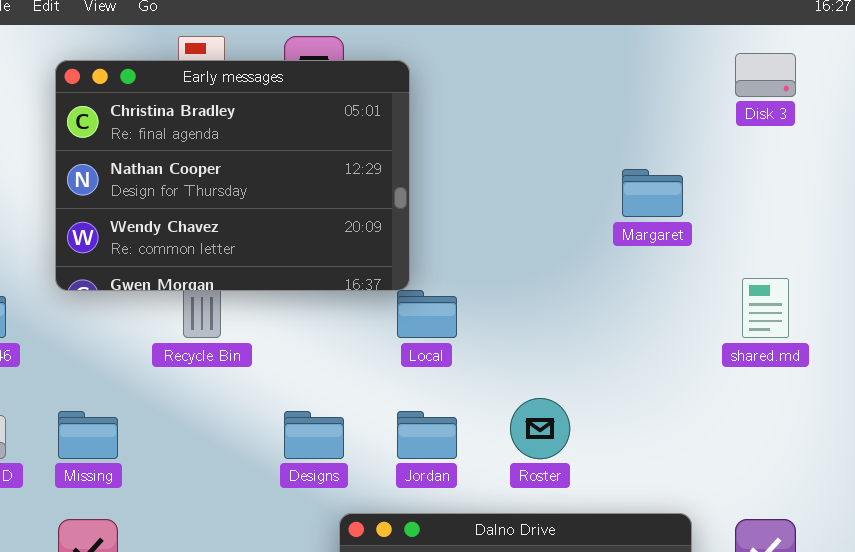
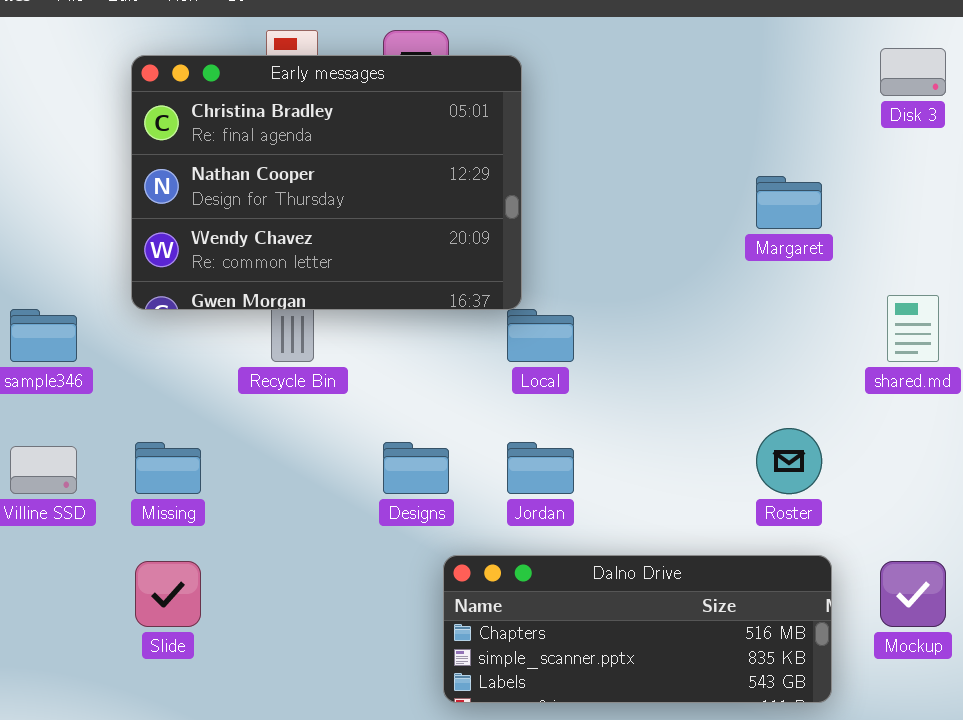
Roster: [510,398,570,459] -> [756,428,822,494], moved

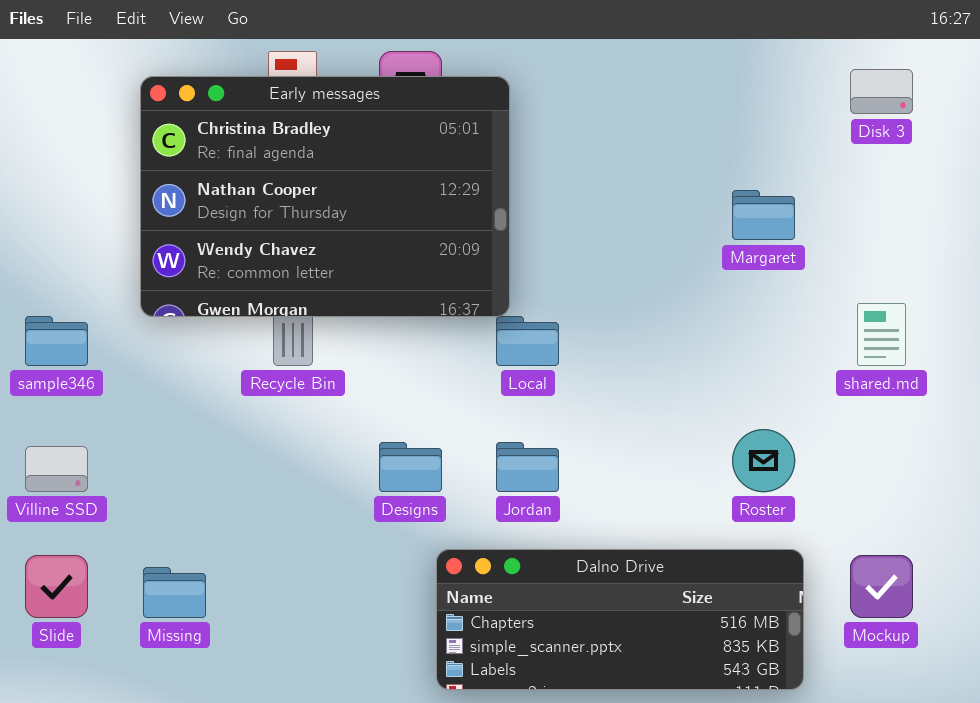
Missing: [135,442,201,494] -> [143,567,206,618], moved
Slide: [135,561,201,627] -> [25,555,88,618], moved

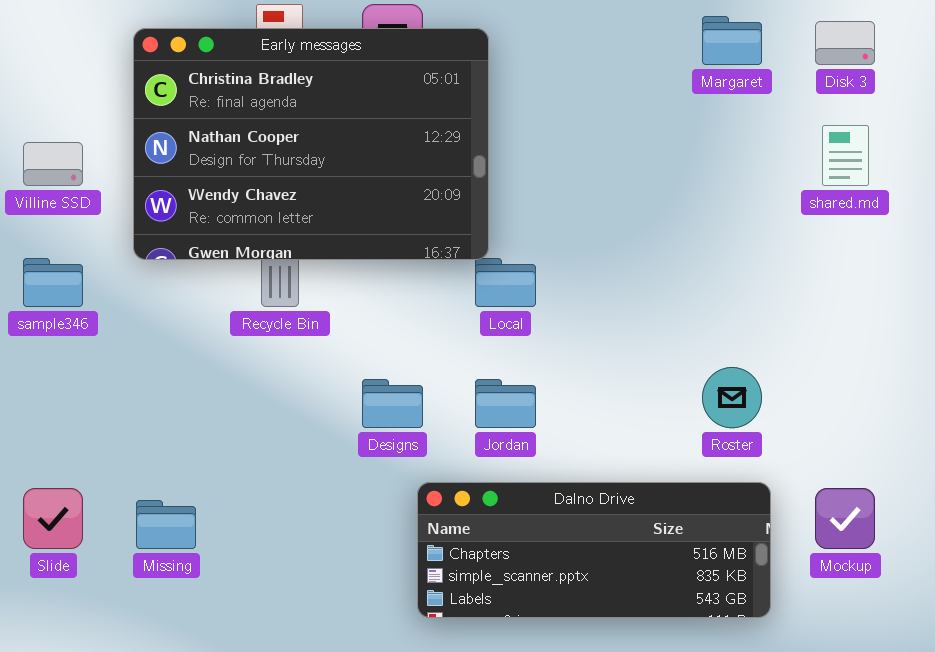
Margaret: [732,190,795,240] -> [702,16,762,65], moved
shared.md: [857,303,906,366] -> [822,125,869,186], moved
Villine SSD: [25,446,88,492] -> [23,142,83,186], moved

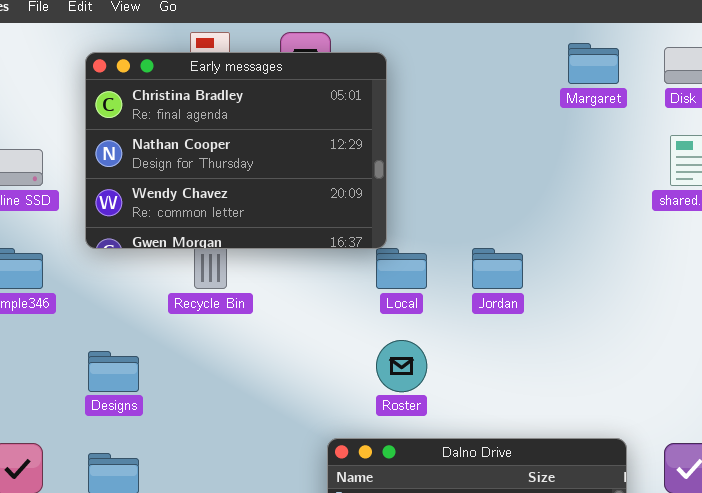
Roster: [702,367,762,428] -> [376,340,427,392], moved
Designs: [362,379,423,428] -> [88,351,139,392], moved
Jordan: [475,379,536,428] -> [472,248,523,289], moved

